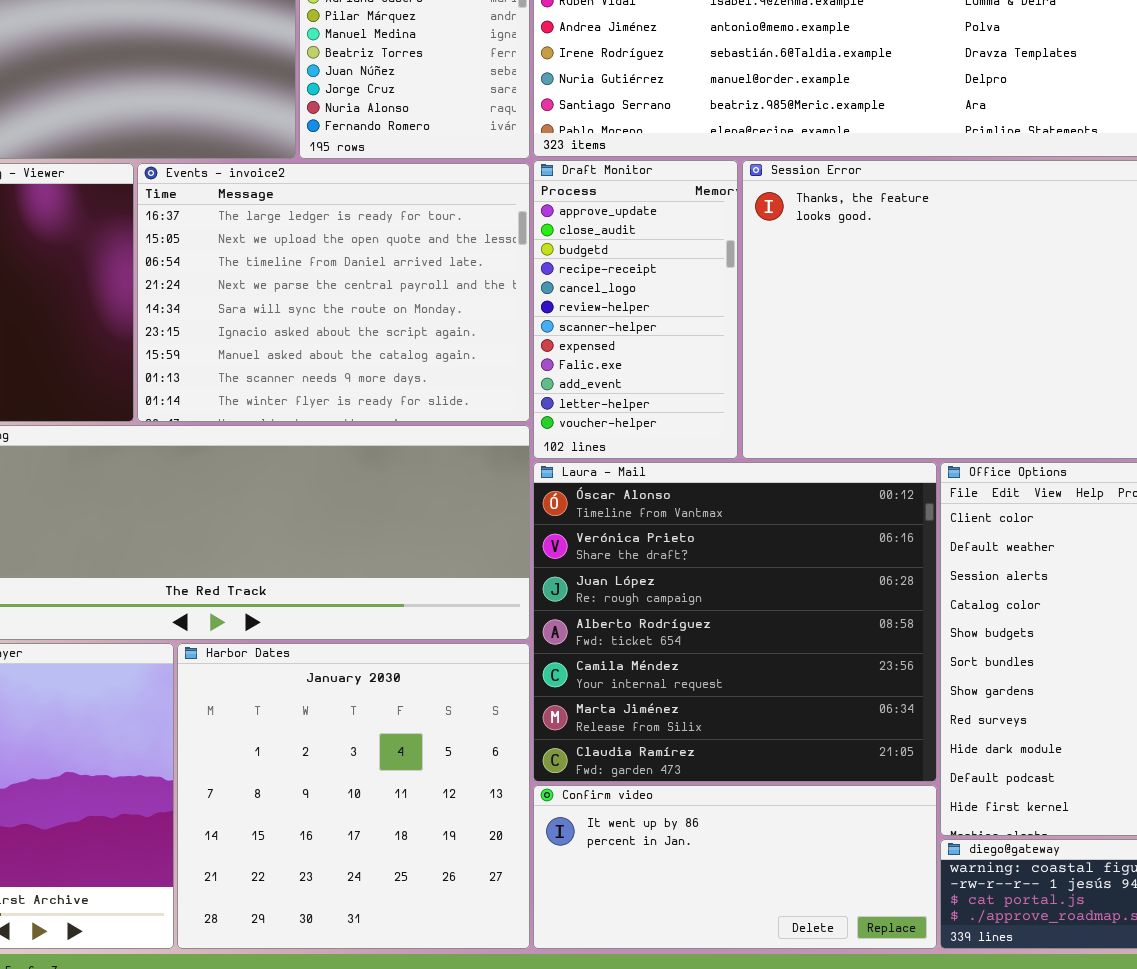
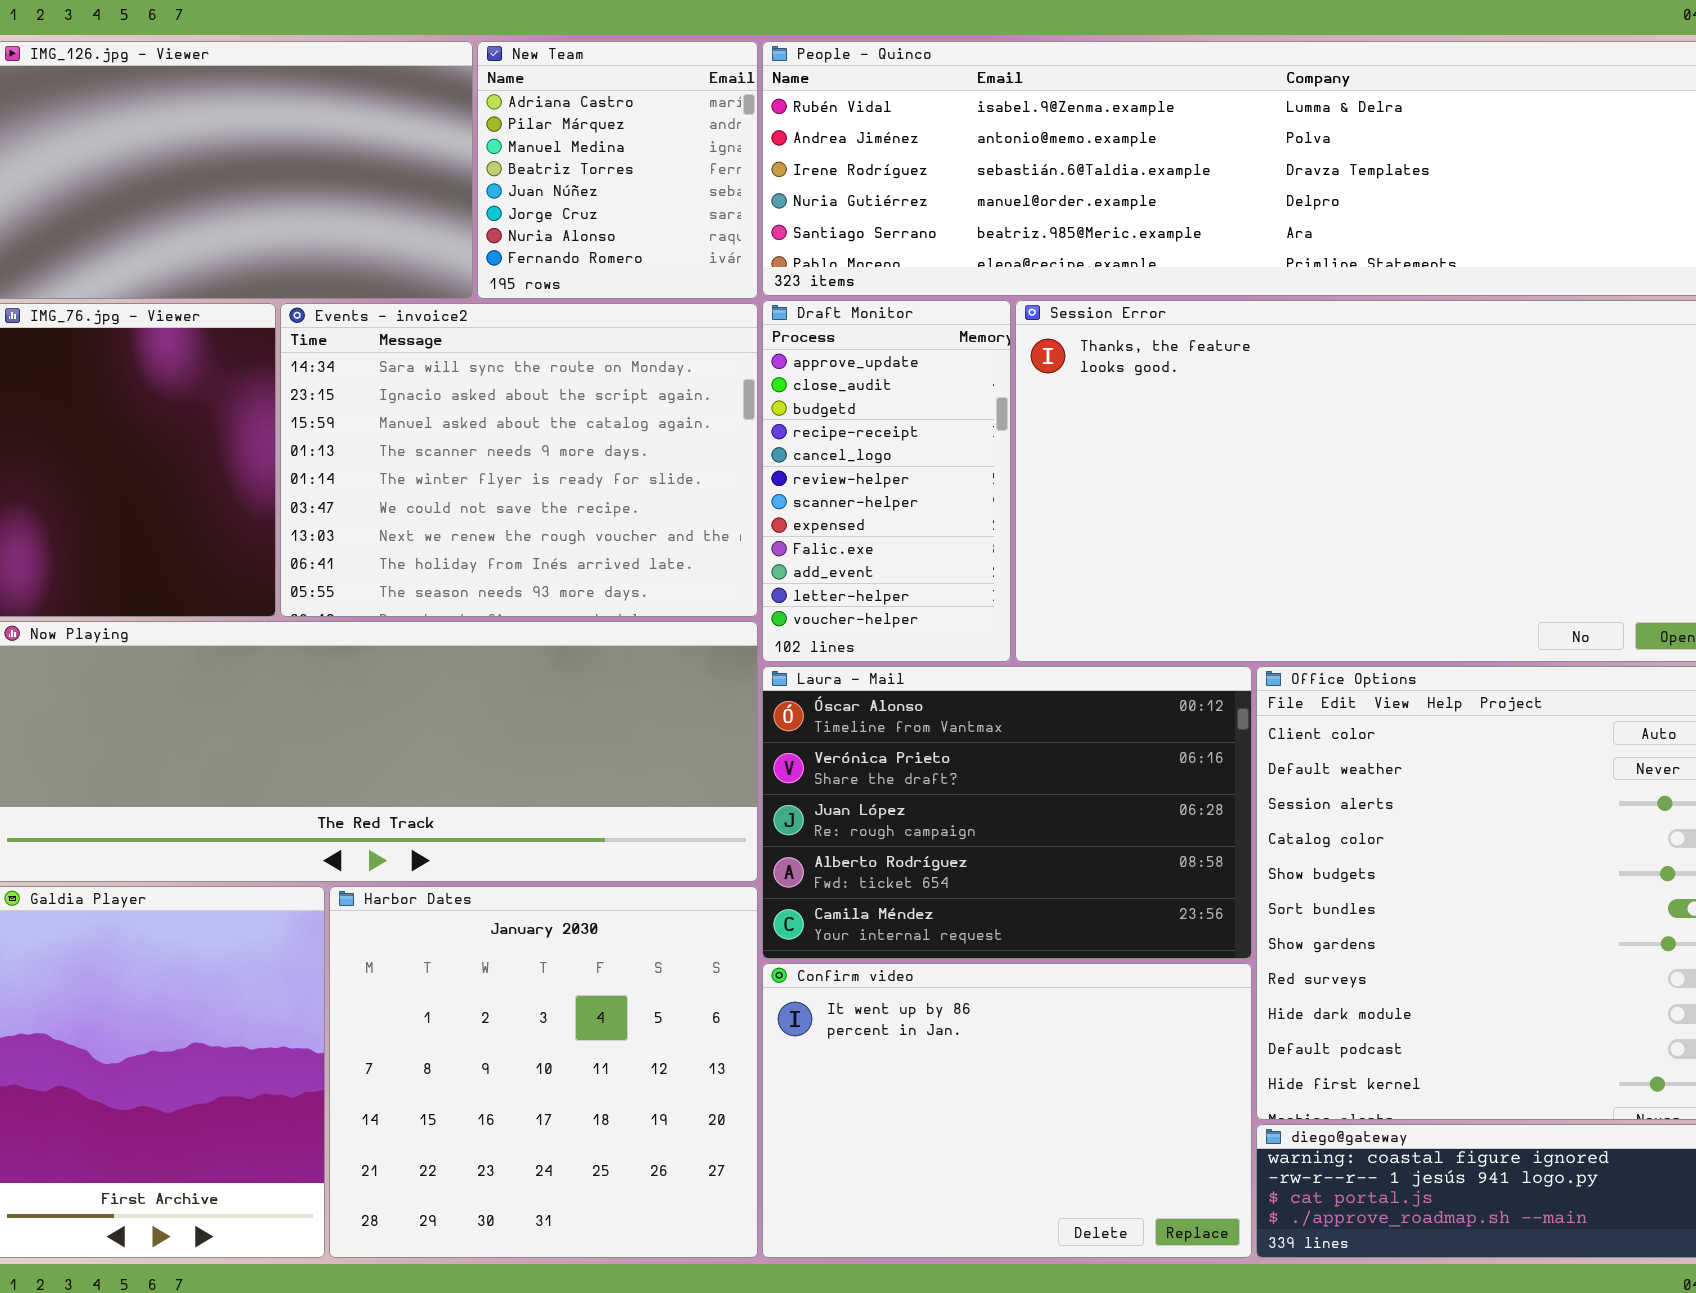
Events - invoice2: [137,163,530,422] -> [280,303,758,617], scrolled down 4 rows
Laura - Mail: [533,462,937,782] -> [762,666,1252,959], resized
Confirm video: [533,785,937,949] -> [762,963,1252,1258], resized

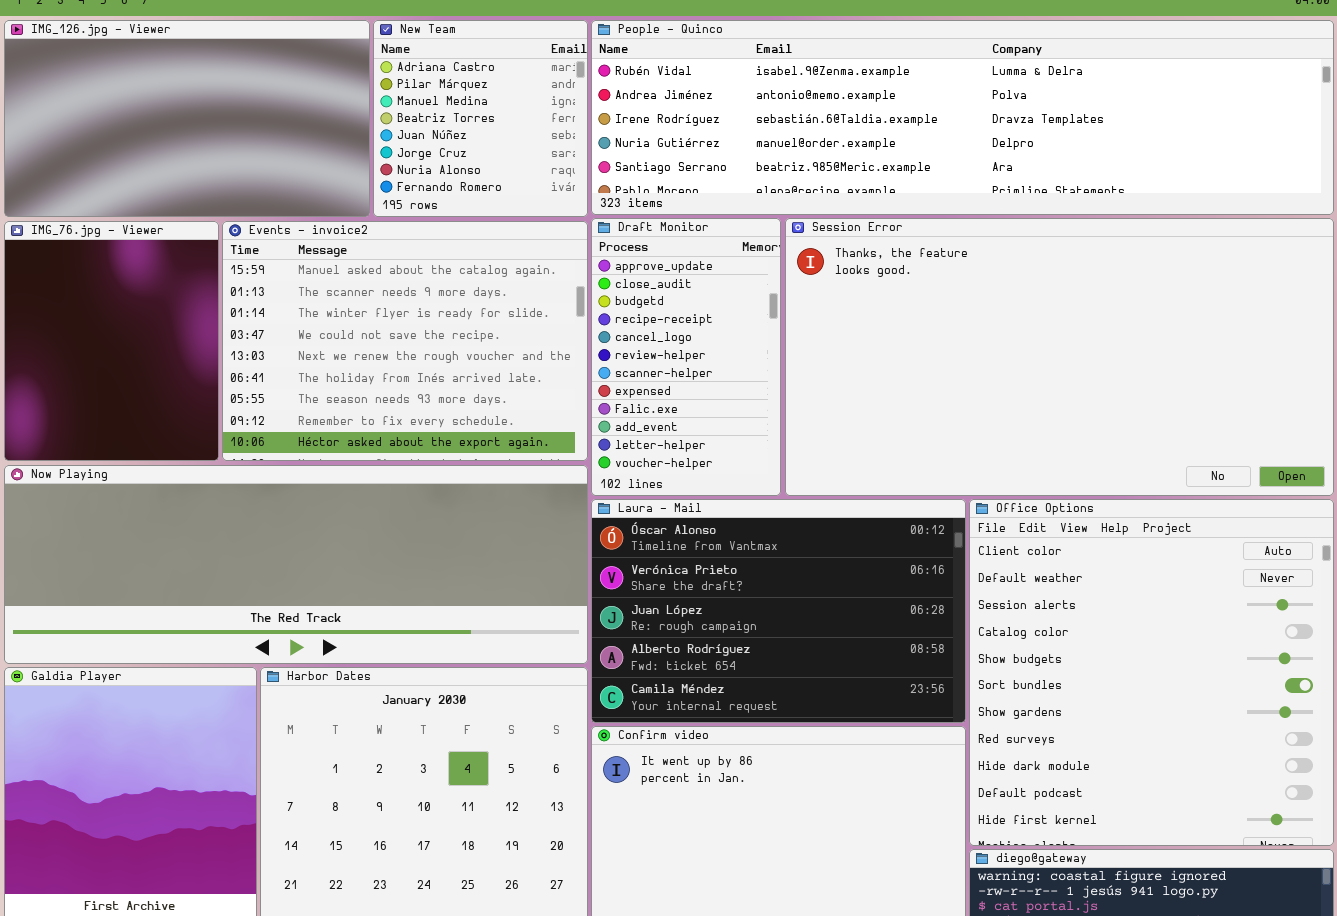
Events - invoice2: [280,303,758,617] -> [222,221,588,461], scrolled down 2 rows

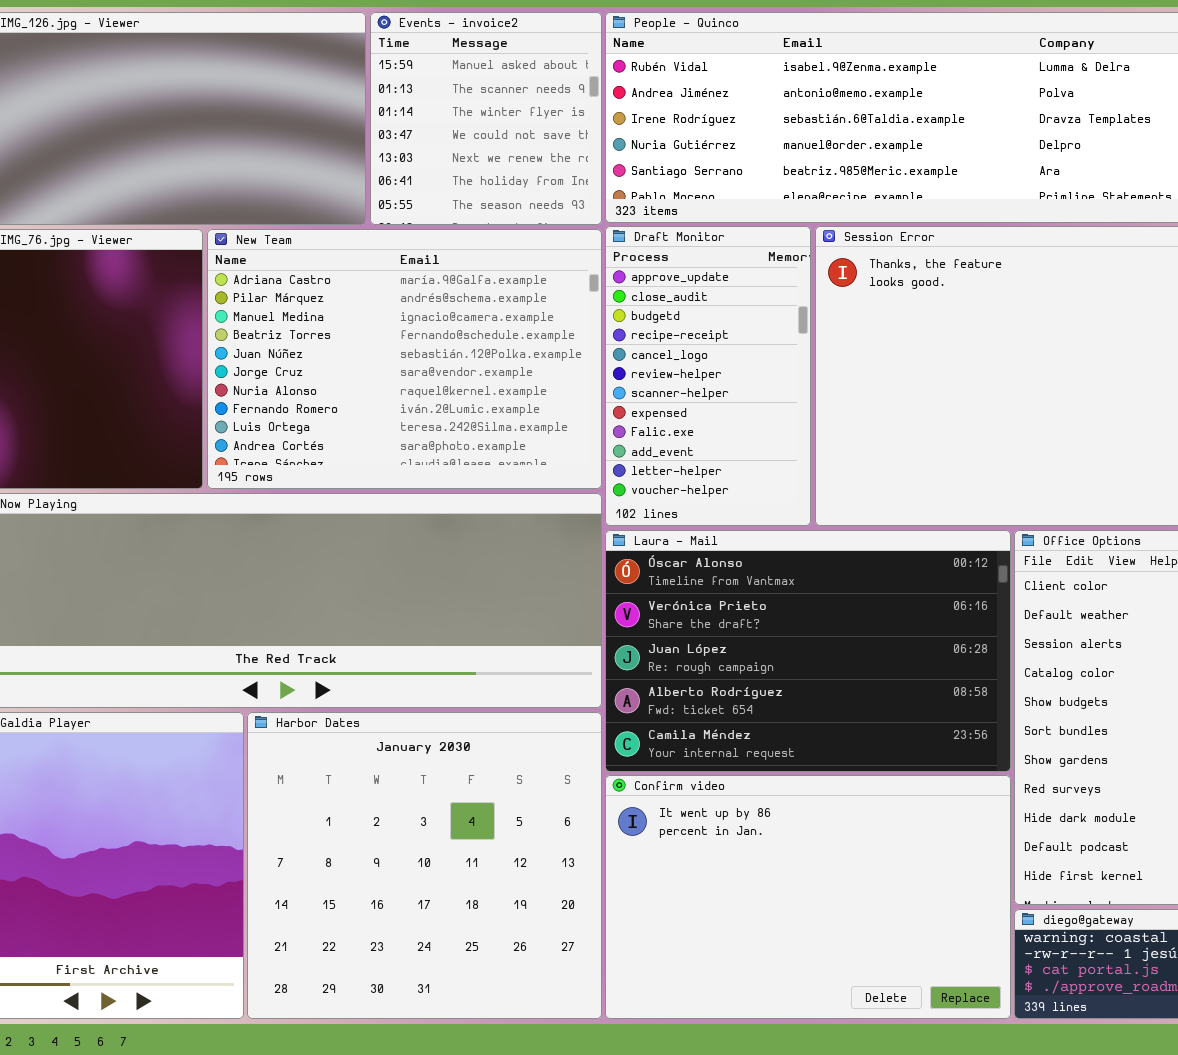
New Team: [373,20,588,217] -> [207,229,602,489], moved, resized
Events - invoice2: [222,221,588,461] -> [370,12,602,225], moved, resized

